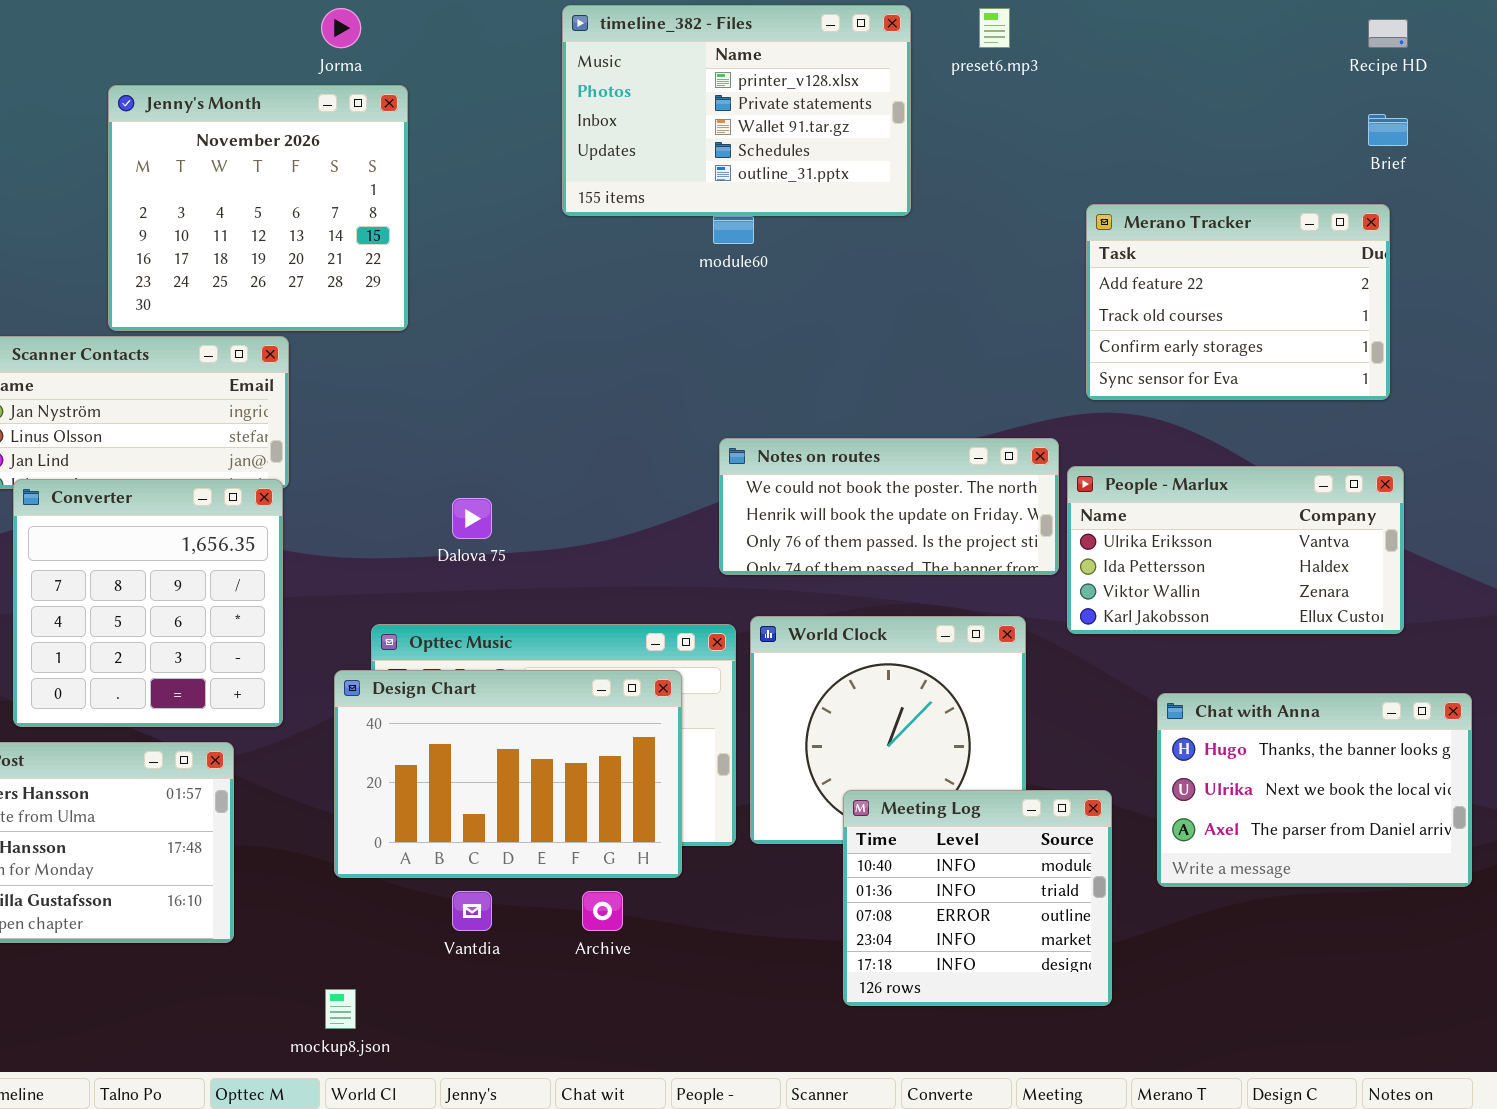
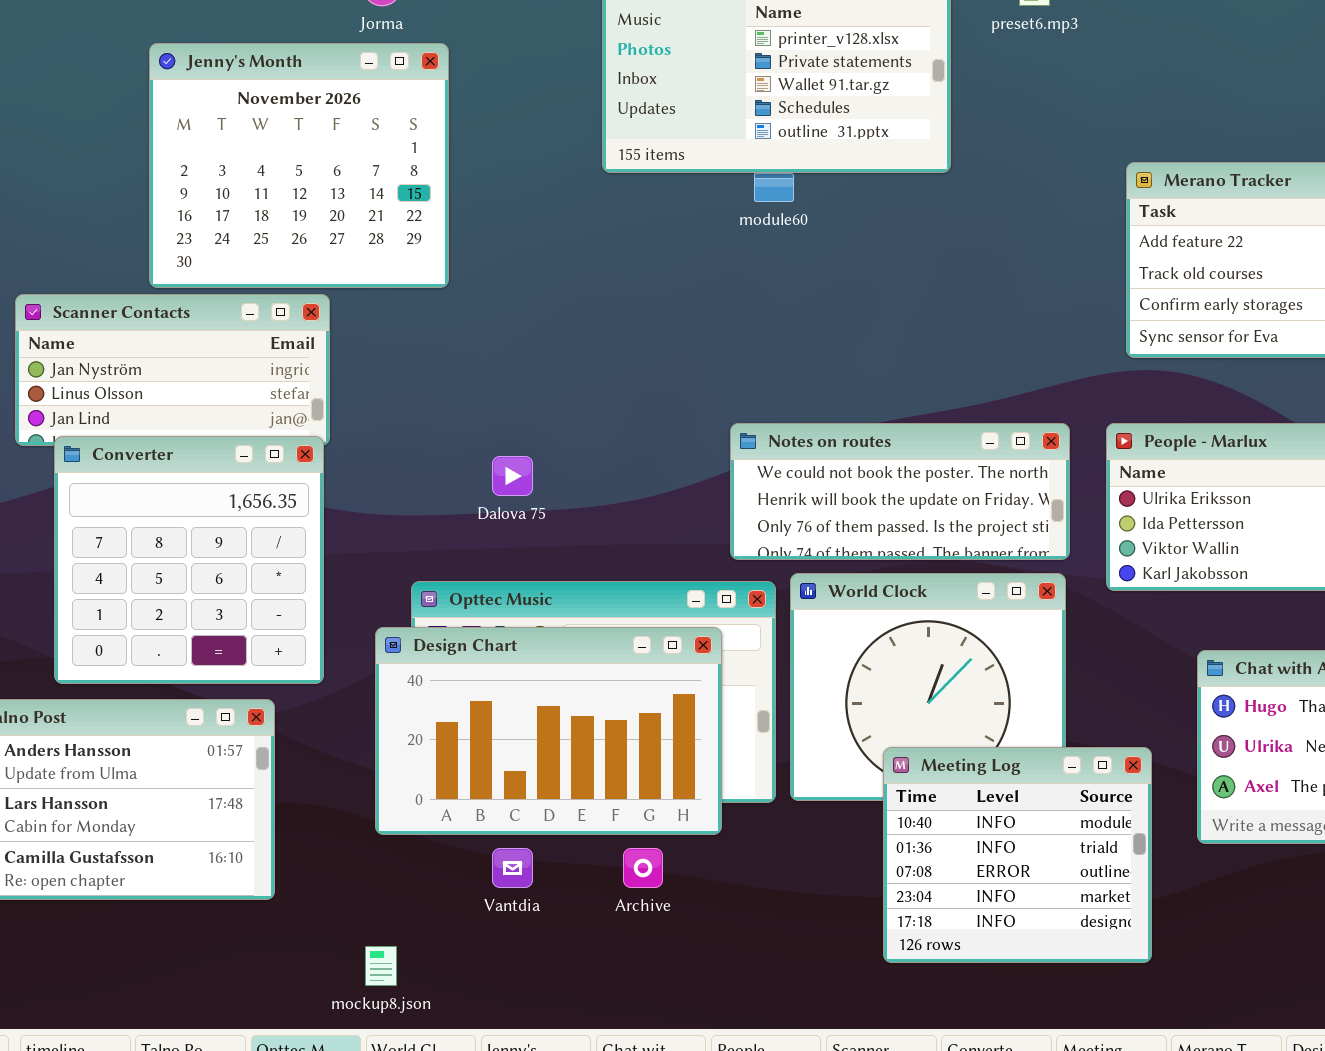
Notes on routes: [719,438,1059,575] -> [730,423,1070,560], moved

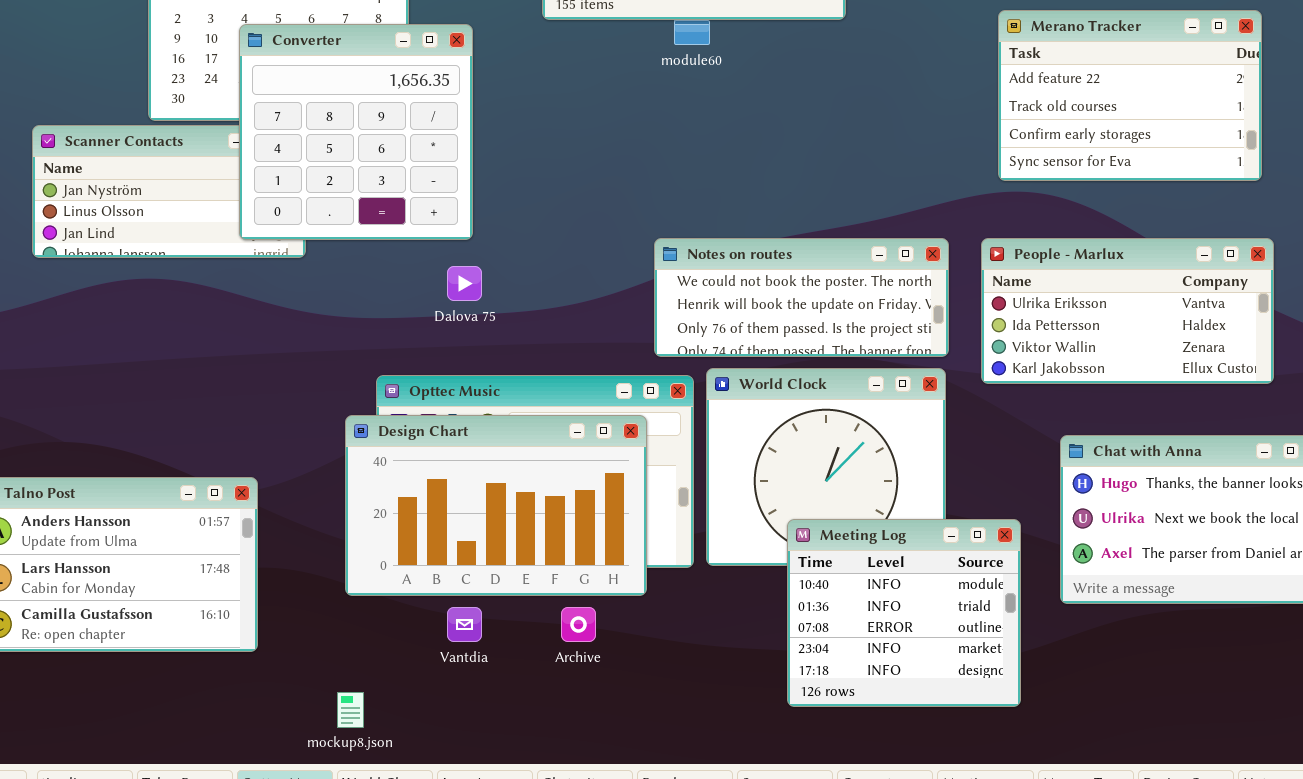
Converter: [54,436,324,684] -> [239,24,473,240], moved

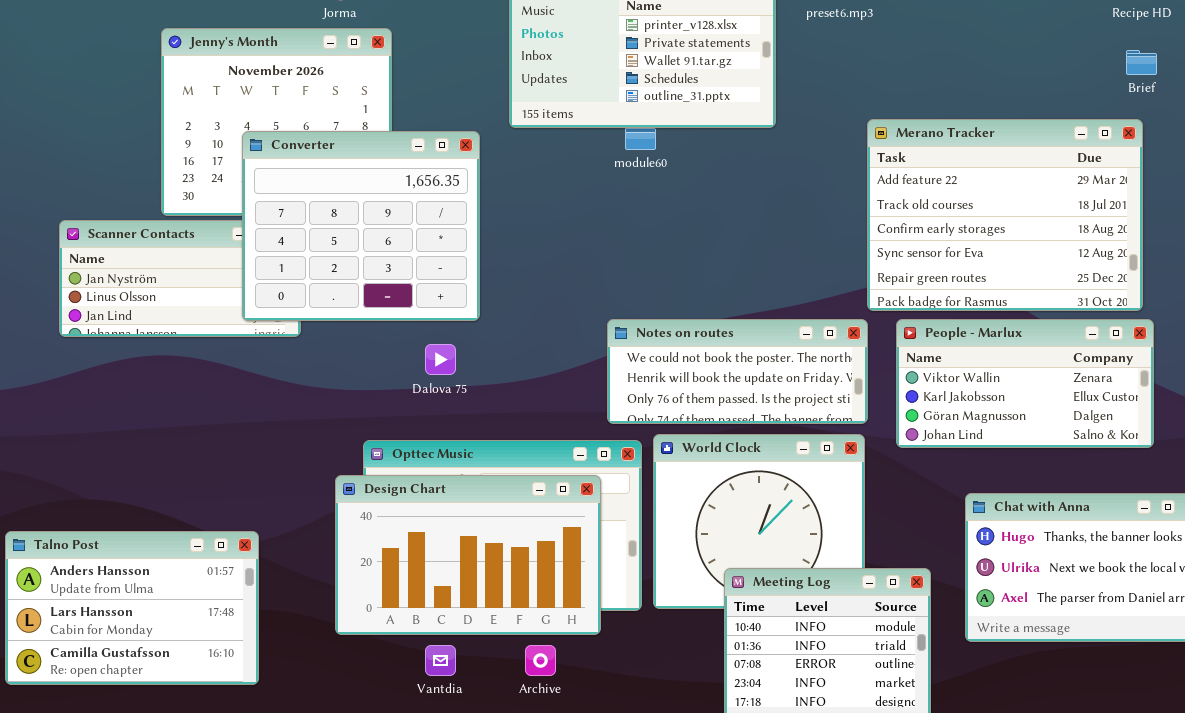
Merano Tracker: [998,10,1262,181] -> [867,119,1143,311], resized
Converter: [239,24,473,240] -> [242,131,480,321], resized
People - Marlux: [981,238,1274,384] -> [896,319,1154,448], scrolled down 2 rows

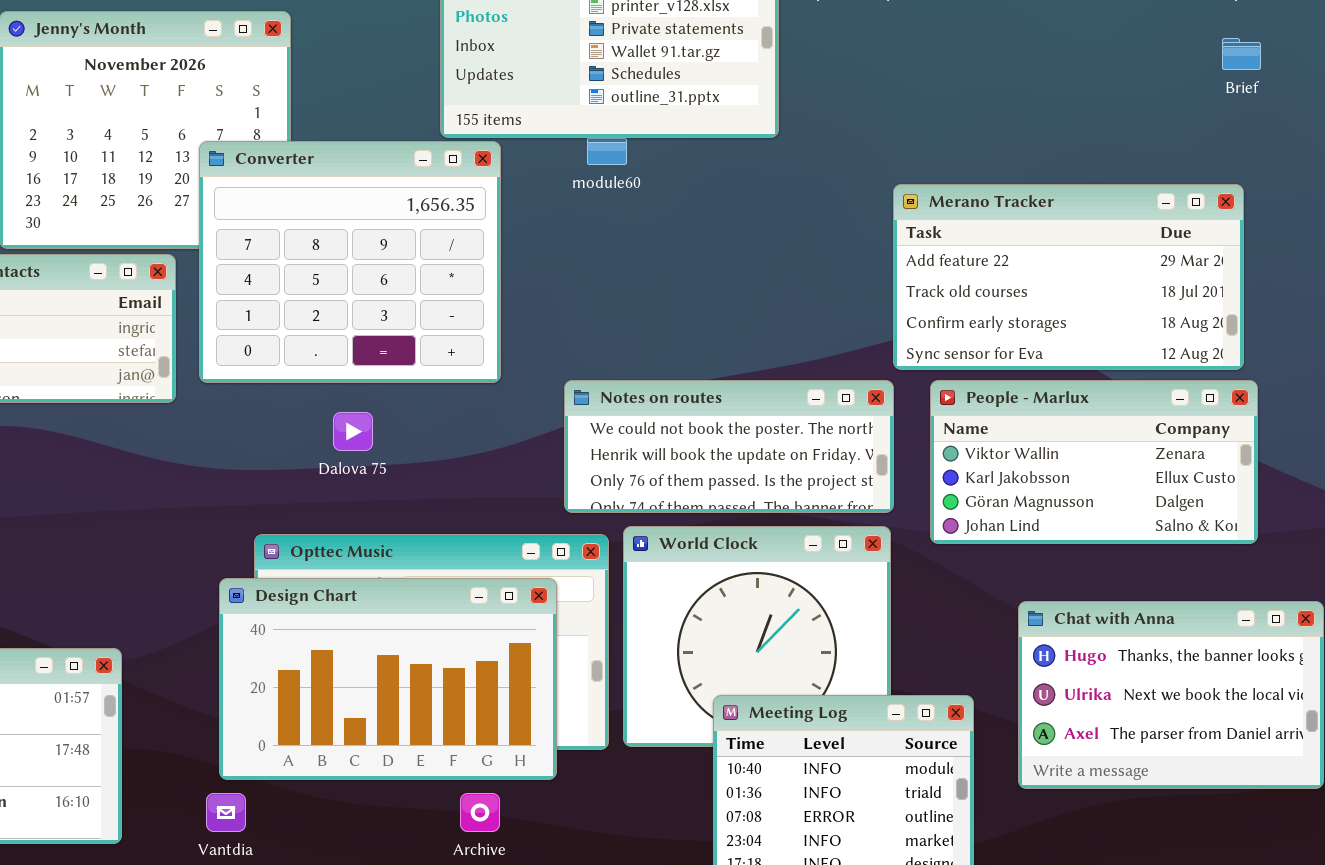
Merano Tracker: [867,119,1143,311] -> [893,184,1244,370], resized
Converter: [242,131,480,321] -> [199,141,501,383], moved
Vantdia: [425,645,456,676] -> [206,793,246,832], moved

